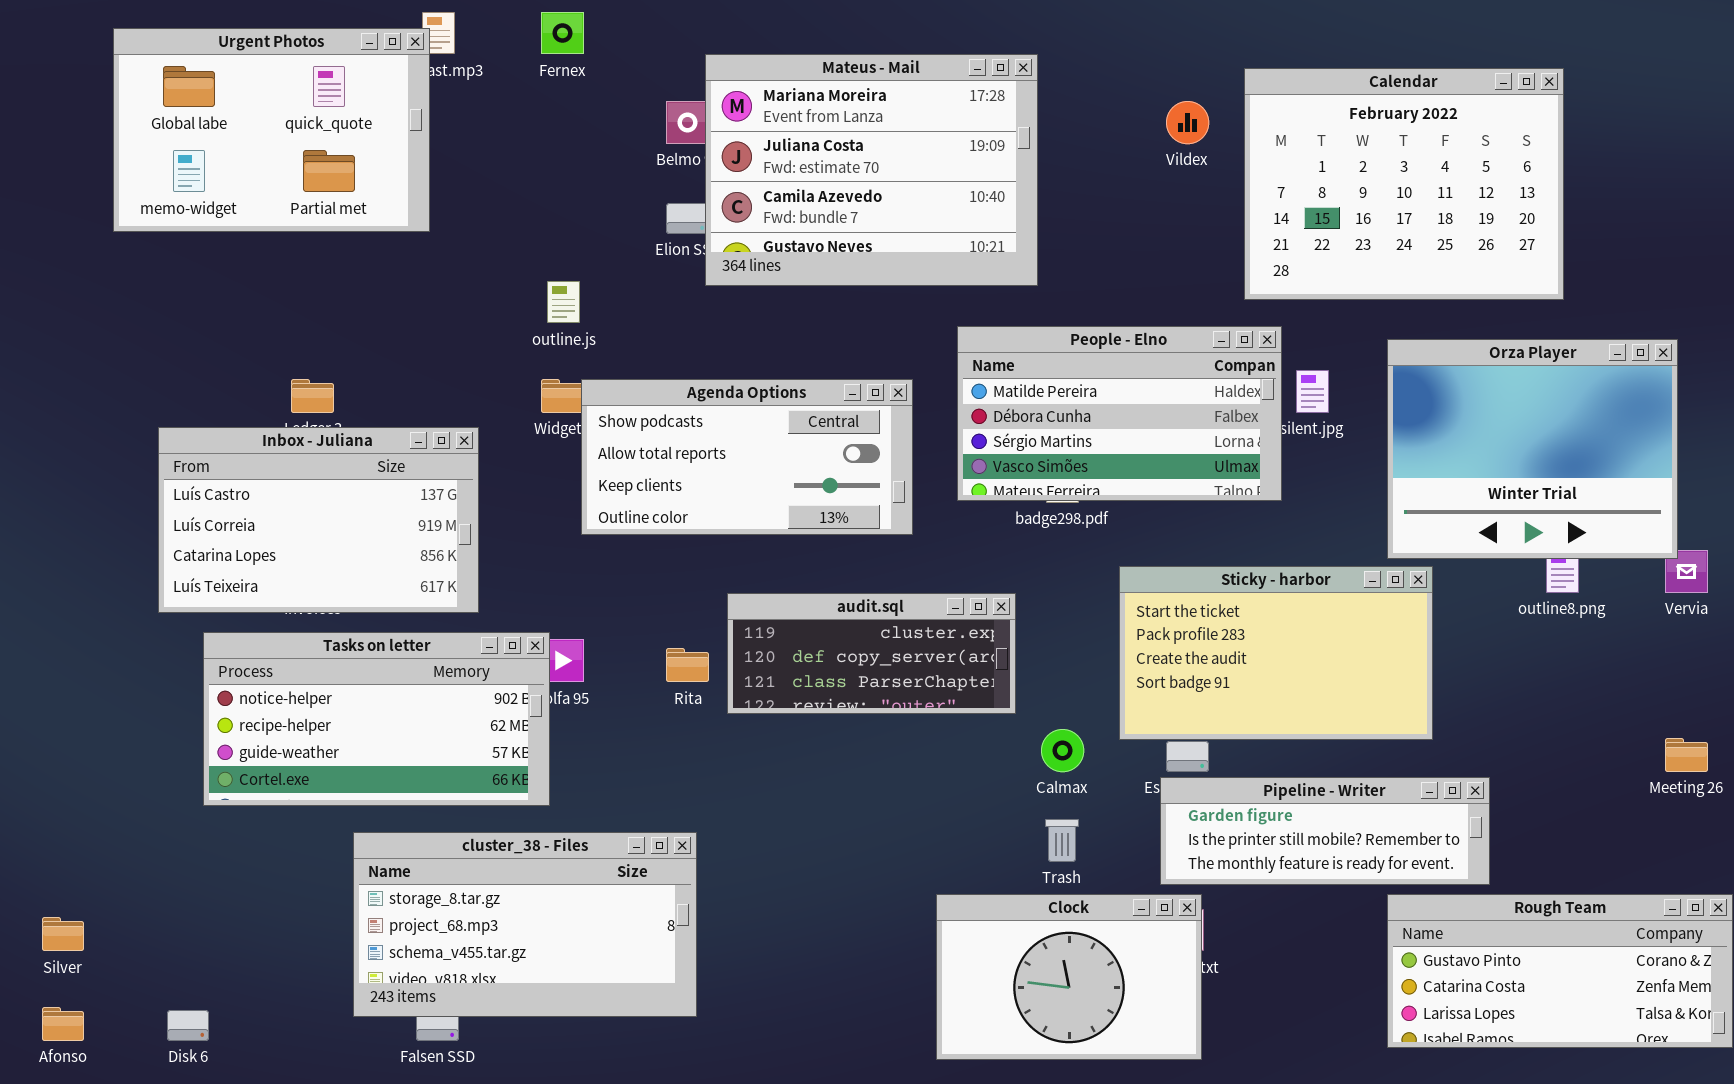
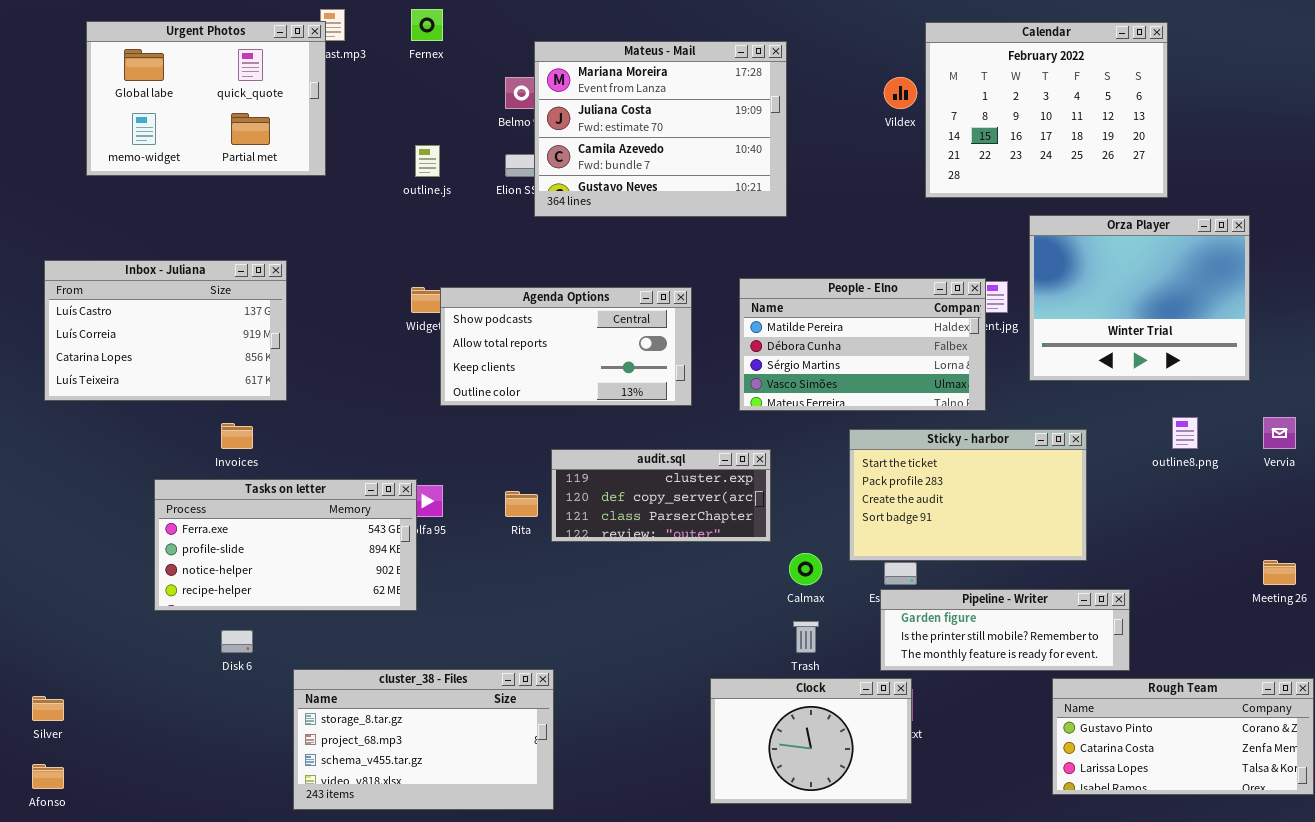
Calendar: [1244,68,1564,300] -> [925,22,1168,198], moved
outline.js: [547,281,580,323] -> [415,145,440,177], moved
People - Elno: [957,326,1282,501] -> [739,278,986,411], moved
Orza Player: [1387,339,1678,559] -> [1029,215,1250,381], moved
Inbox - Juliana: [158,427,479,613] -> [44,260,287,401], moved
Tasks on letter: [203,632,550,806] -> [154,479,417,611], scrolled up 2 rows
cluster_38 - Files: [353,832,697,1017] -> [293,669,554,810], moved
Disk 6: [167,1010,209,1041] -> [221,630,253,653], moved

